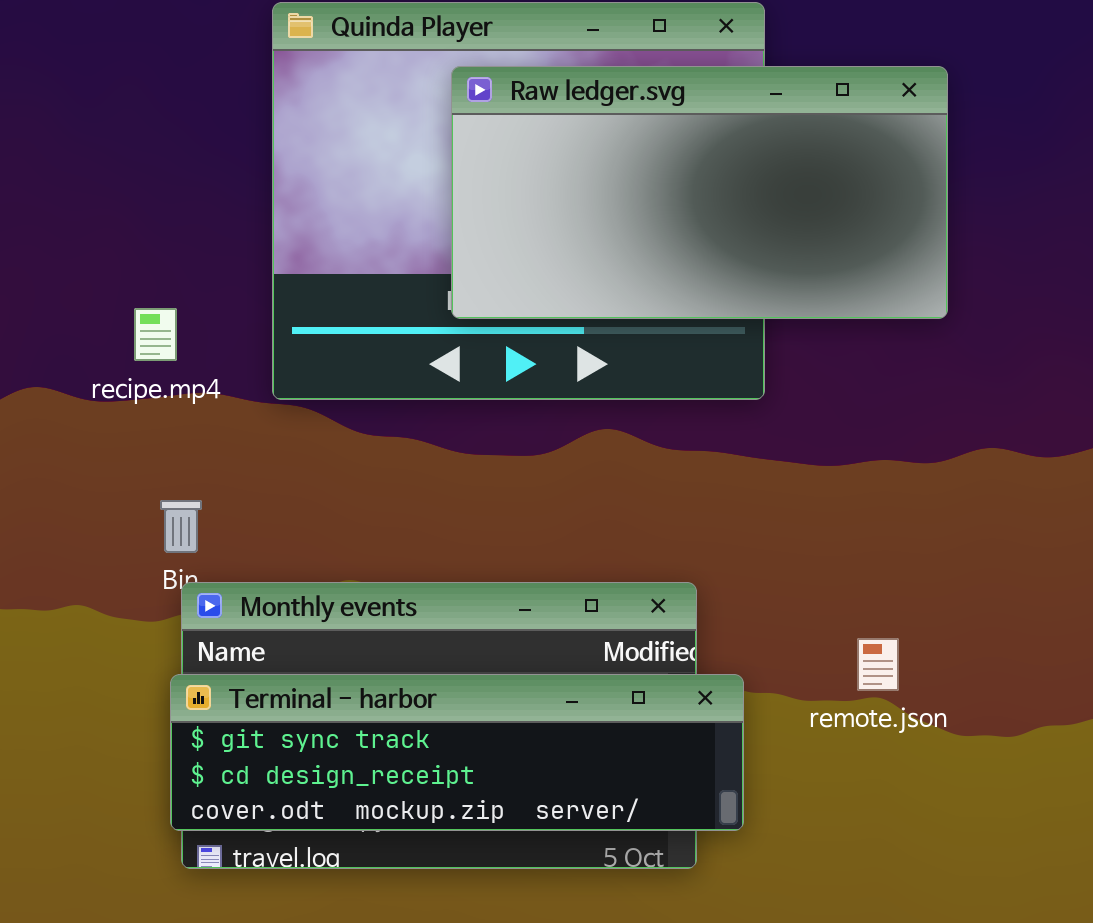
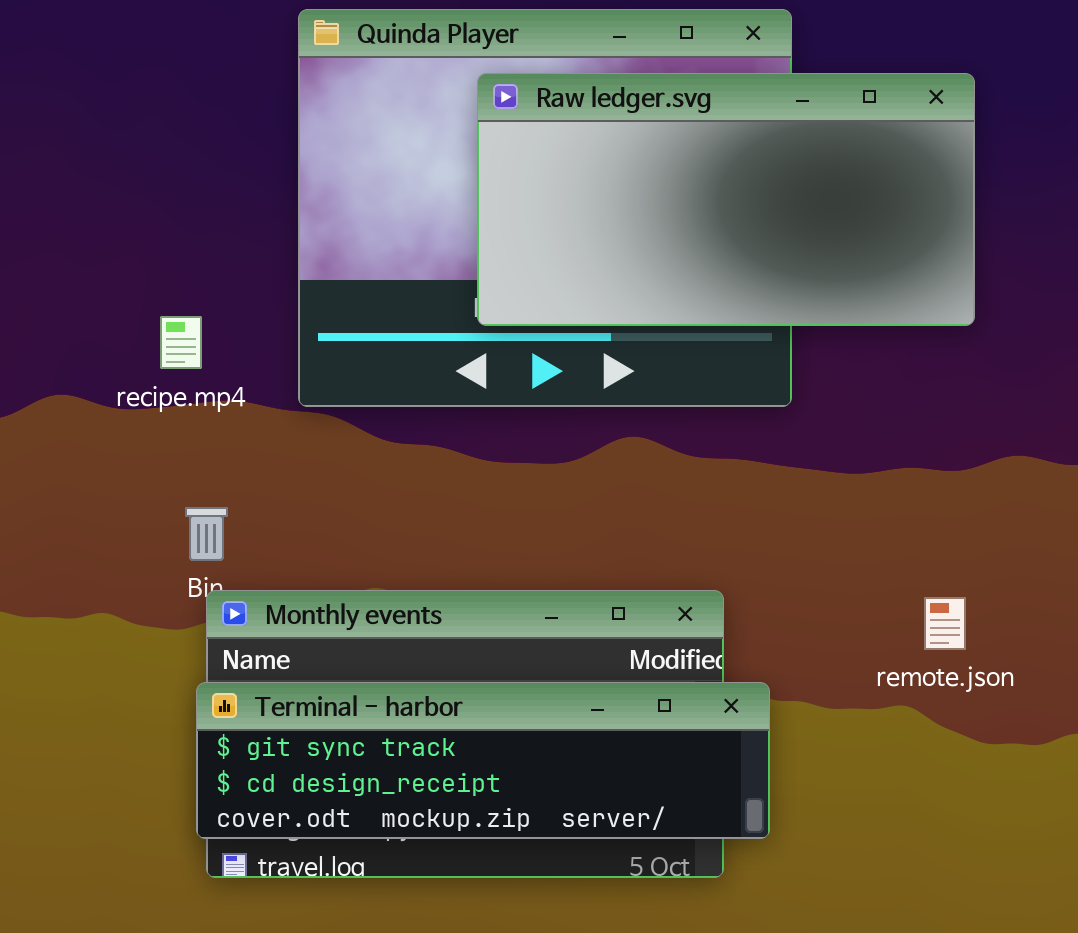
remote.json: [857,638,899,691] -> [924,597,966,650], moved

